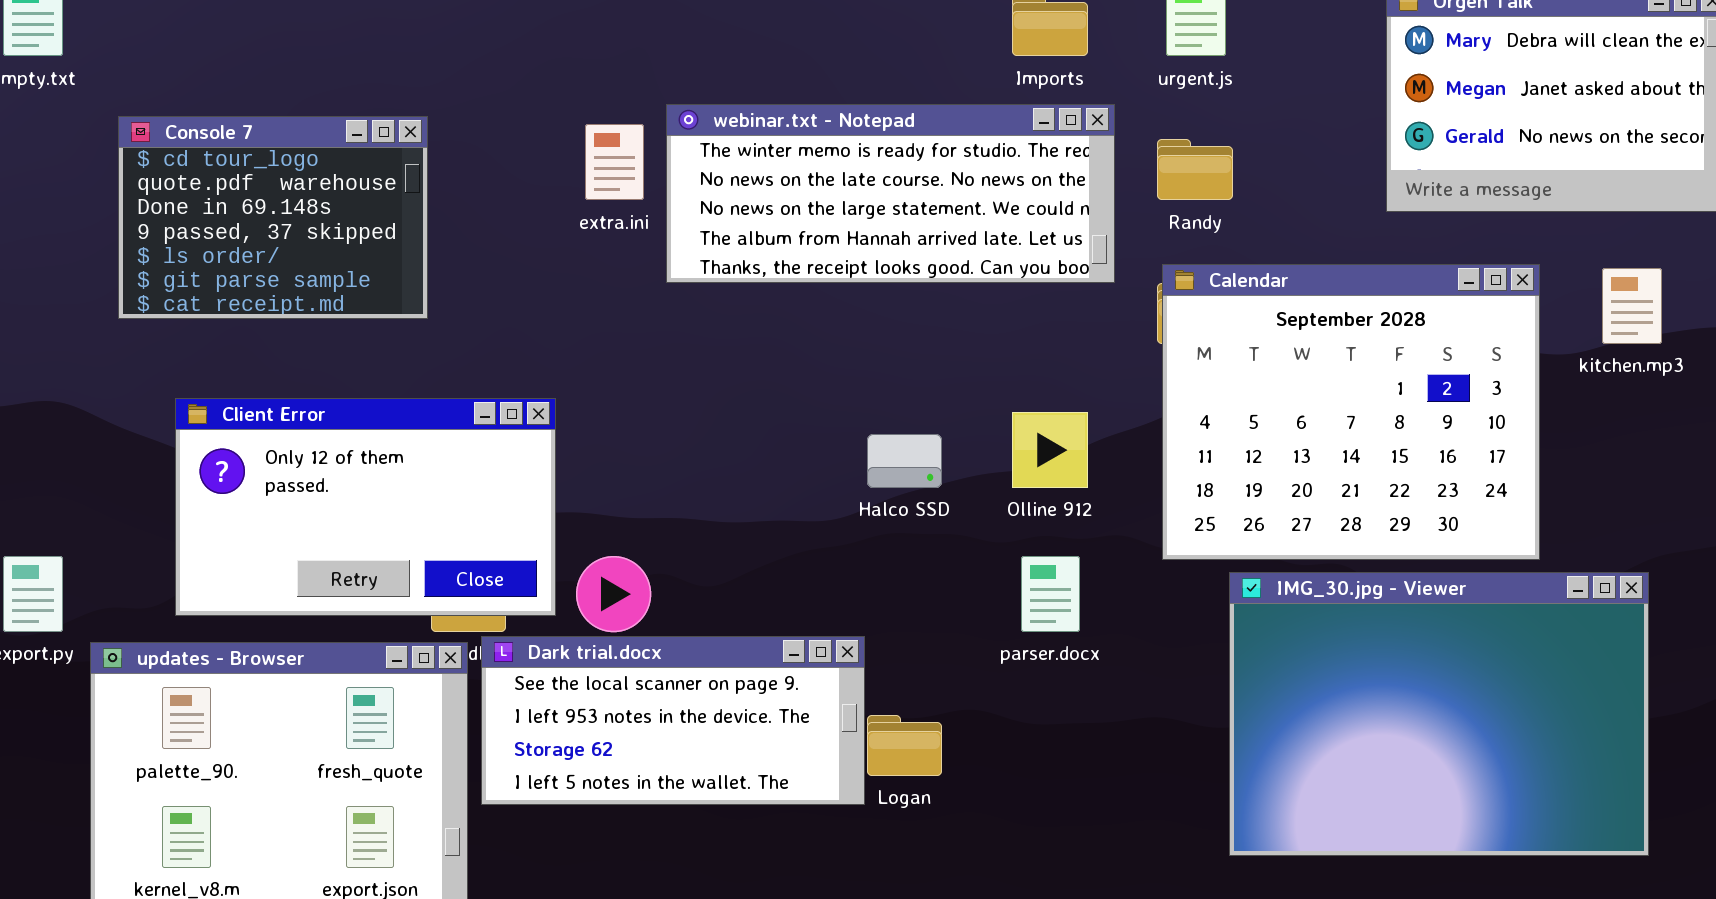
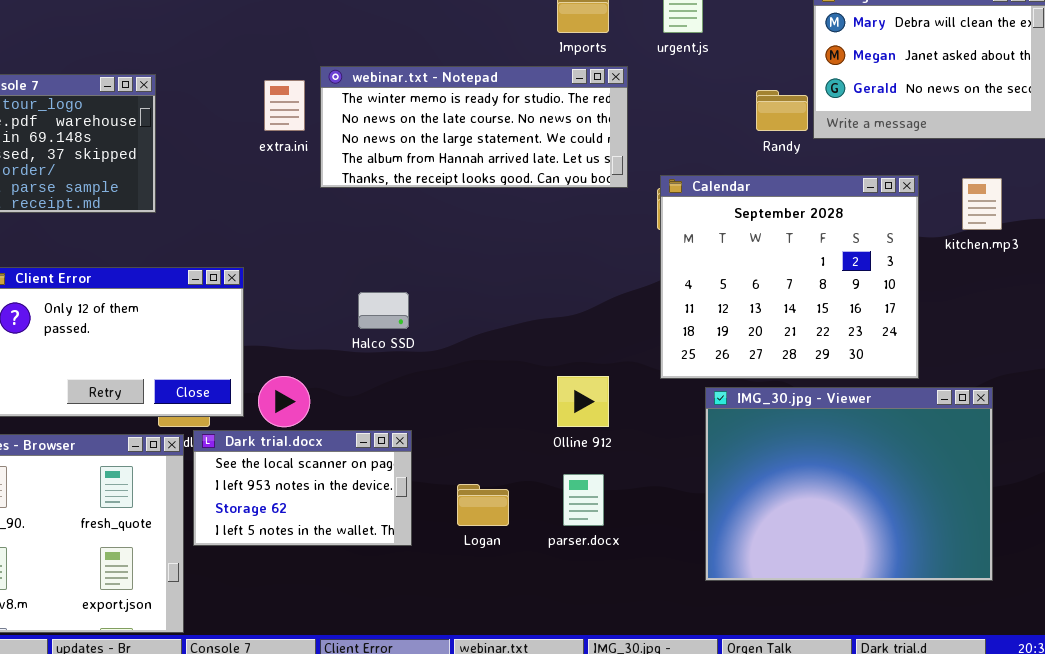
Randy: [1157,139,1233,200] -> [756,90,808,131], moved
Olline 912: [1012,412,1088,488] -> [557,376,609,427], moved
Halco SSD: [867,434,942,488] -> [358,292,409,329], moved
parser.docx: [1021,556,1080,632] -> [563,474,604,526], moved
Dark trial.docx: [481,636,865,805] -> [193,430,412,546], resized

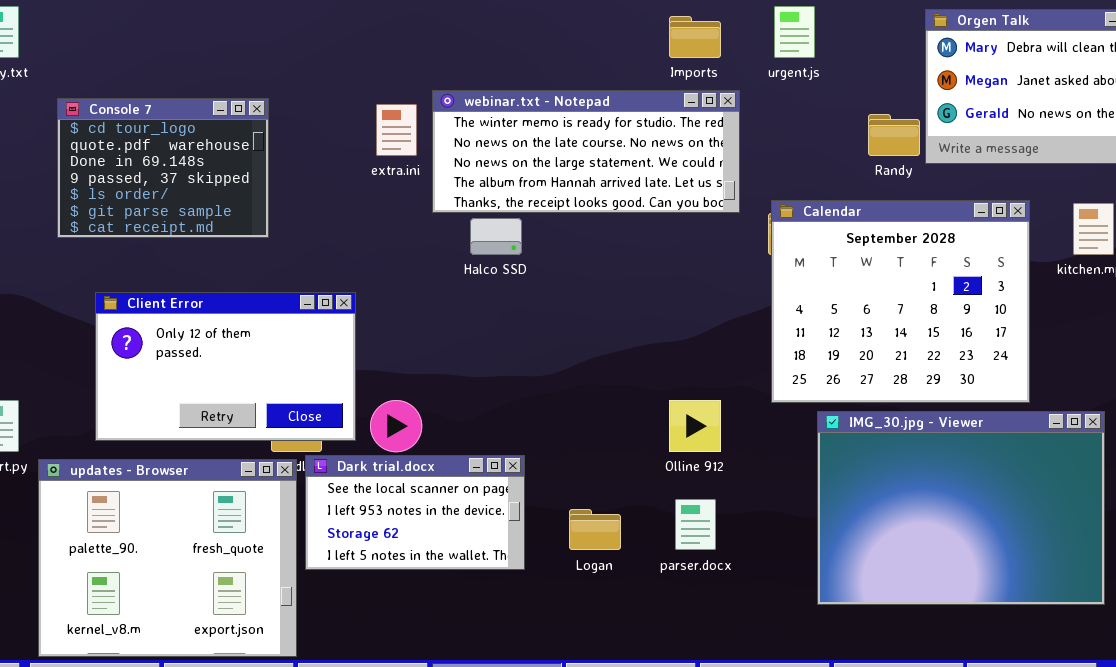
Halco SSD: [358,292,409,329] -> [470,218,522,255], moved

